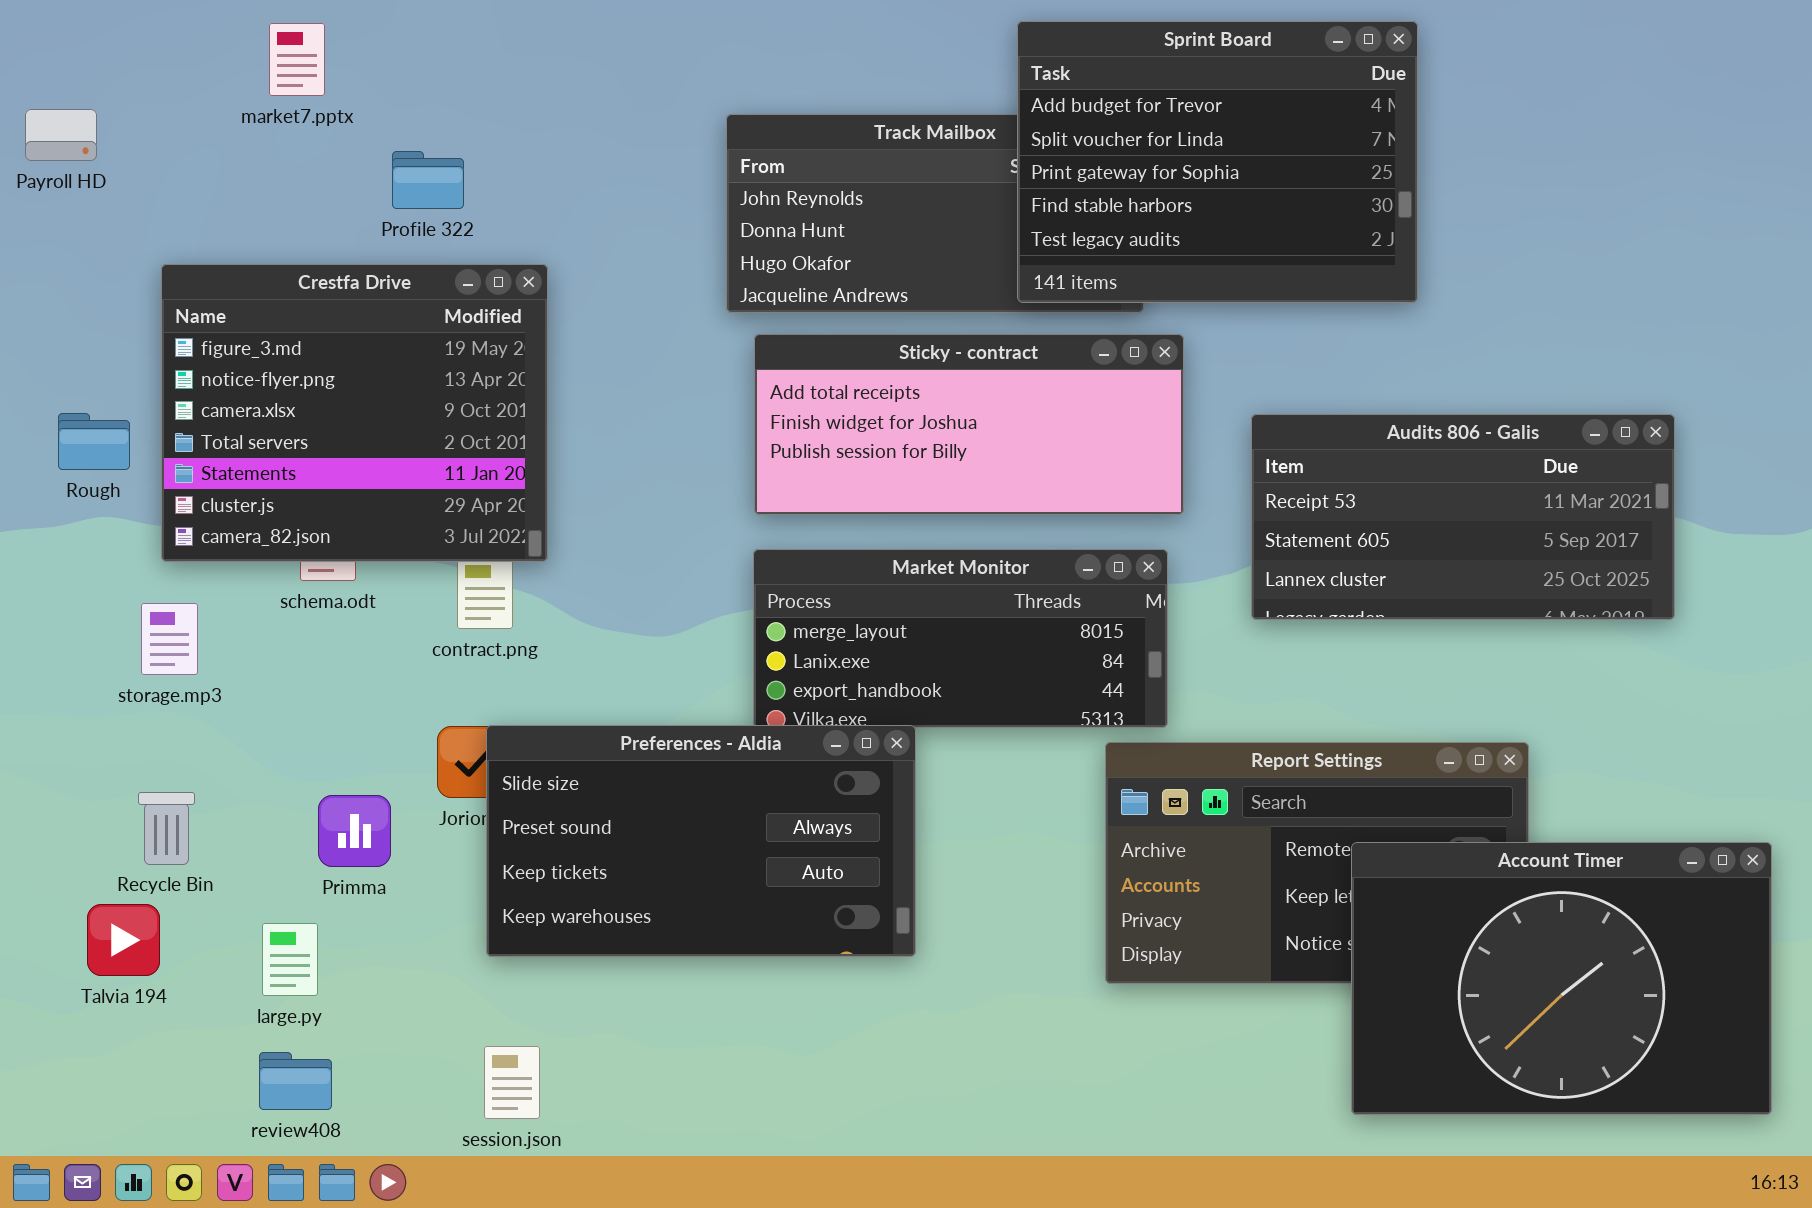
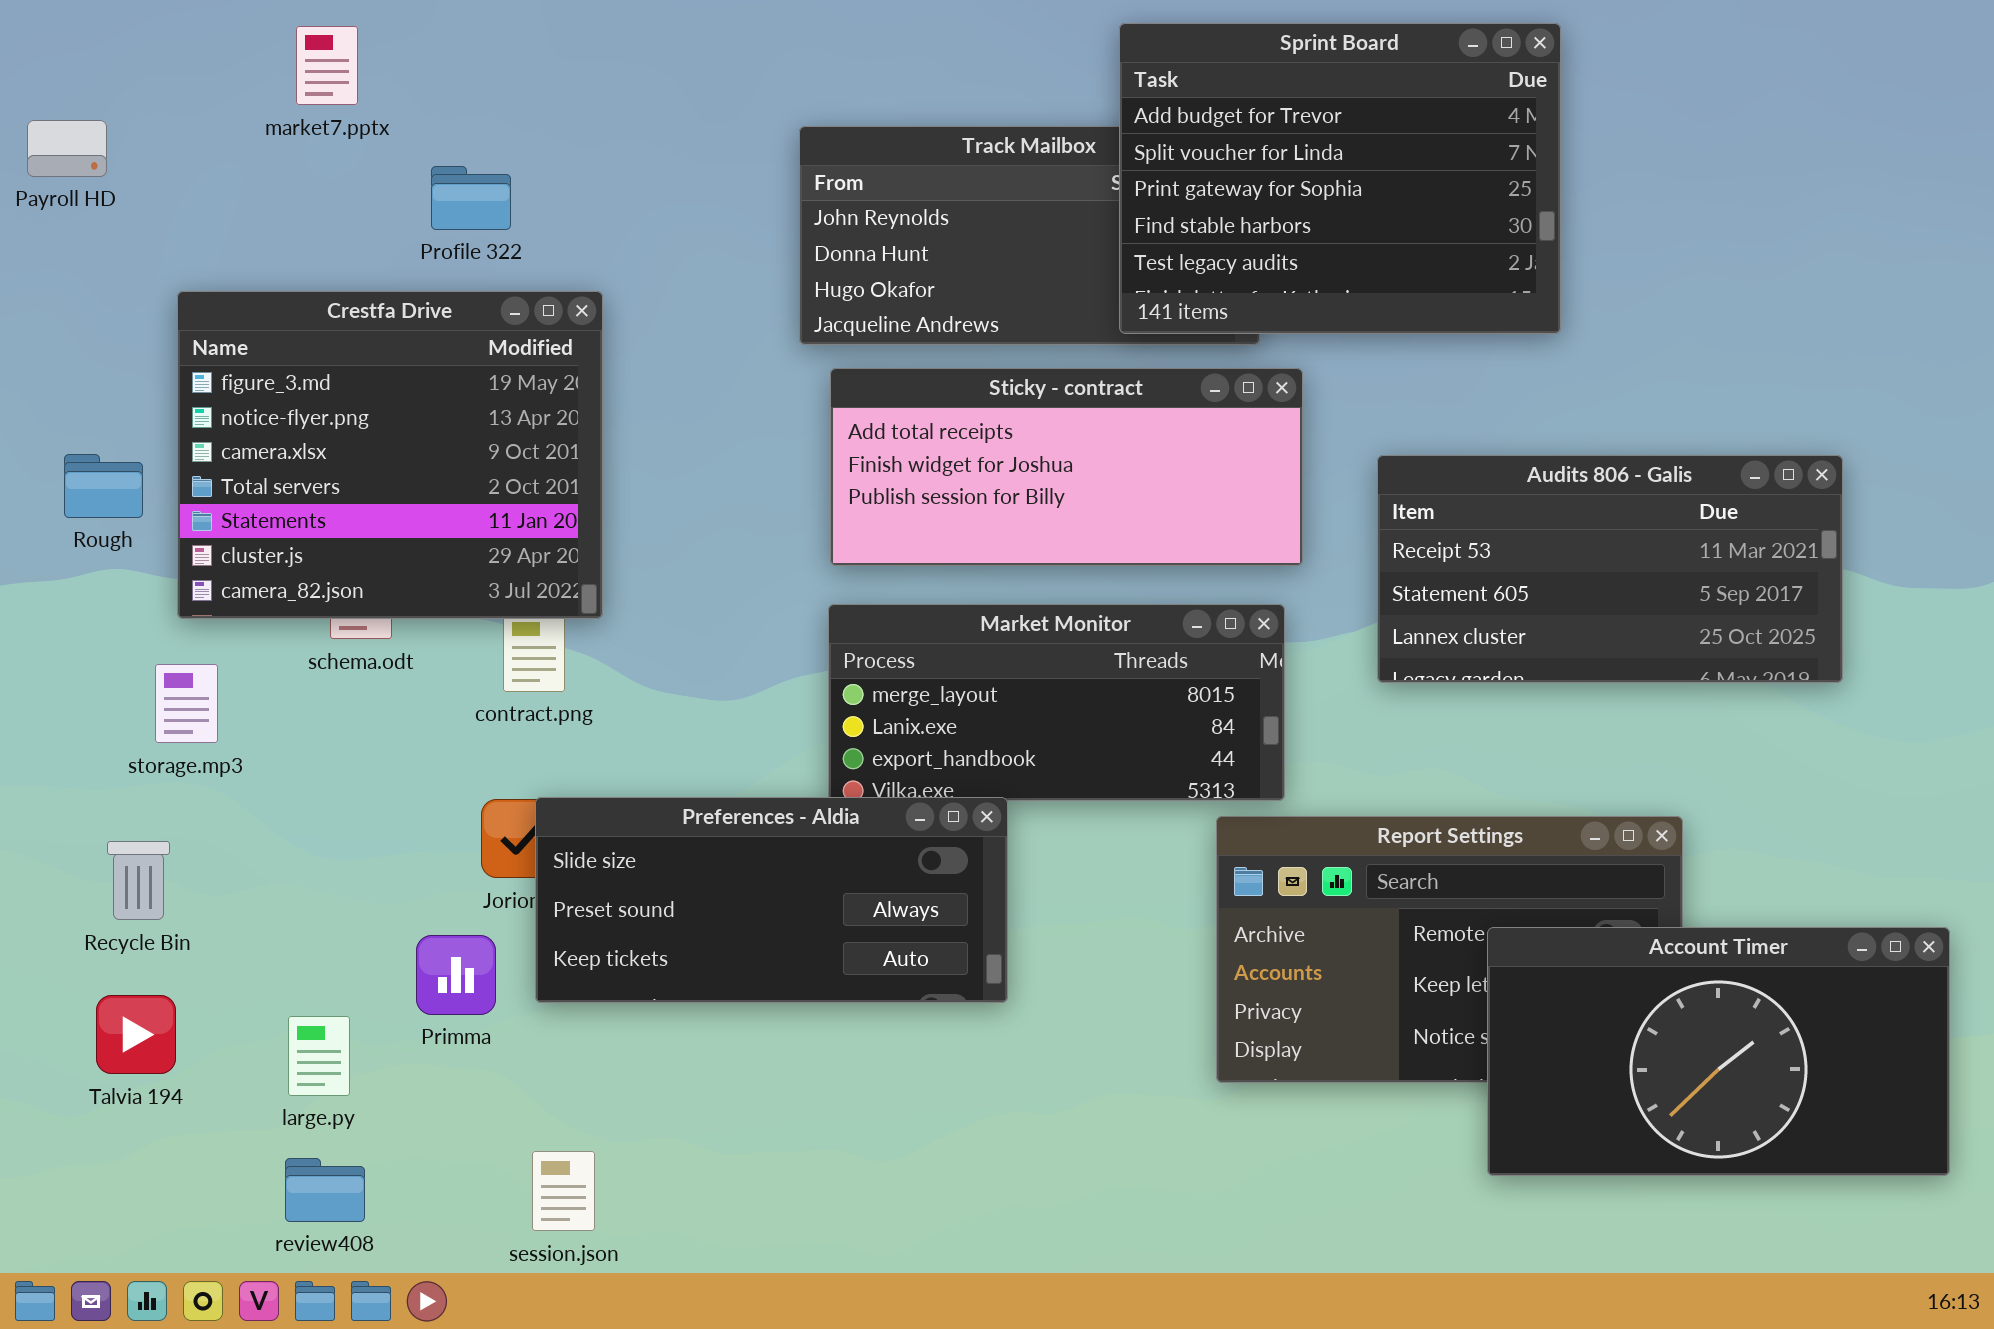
Preferences - Aldia: [486,725,916,957] -> [535,797,1008,1003], resized
Recycle Bin: [138,792,195,865] -> [107,841,170,920], moved
Primma: [318,795,391,867] -> [416,935,496,1015], moved
Account Timer: [1351,842,1772,1115] -> [1487,927,1950,1176], resized

